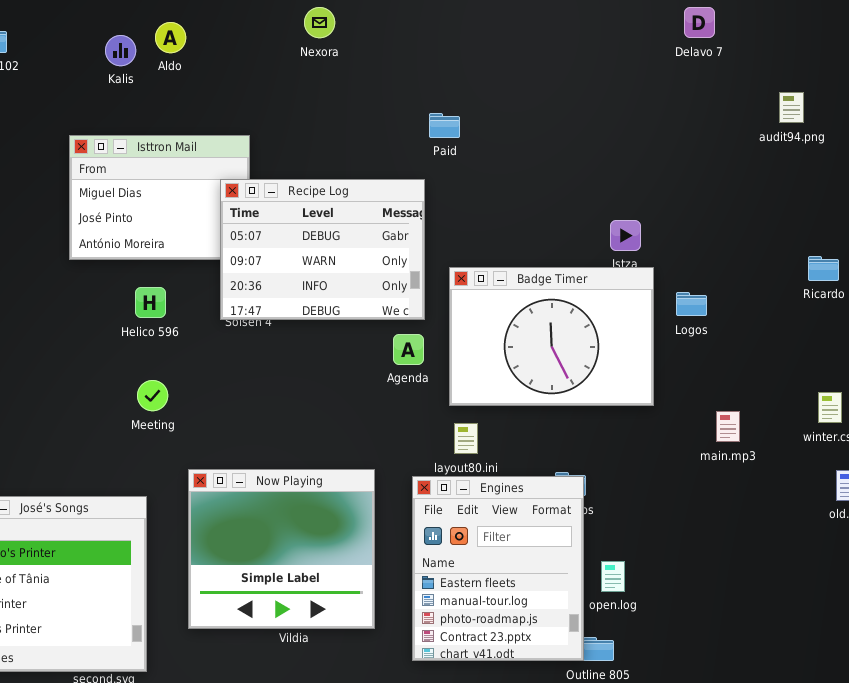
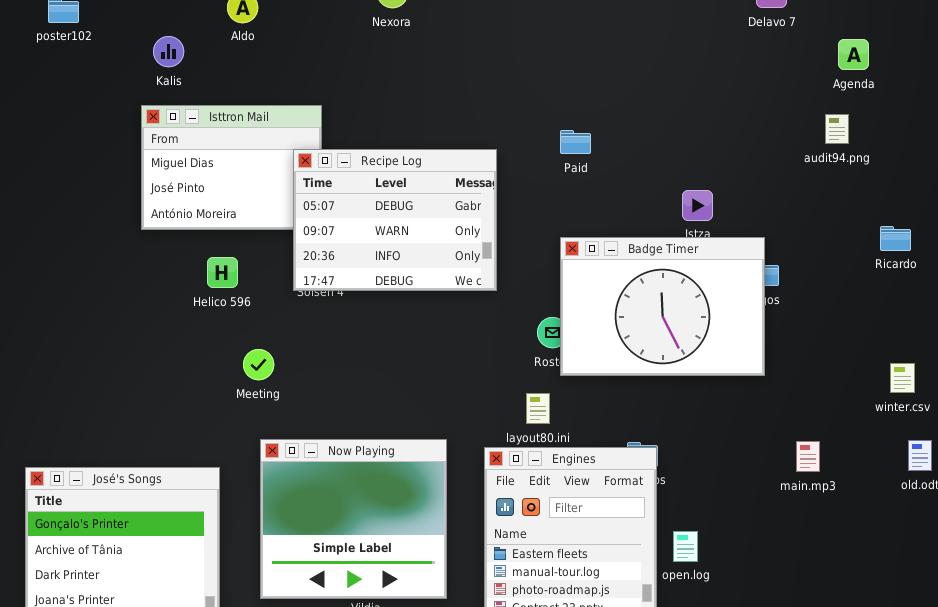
Kalis: [105,35,136,66] -> [153,36,184,67], moved
audit94.png: [779,92,804,123] -> [825,114,849,144], moved
Paid: [429,113,460,138] -> [560,130,591,154], moved
Badge Timer: [449,267,654,406] -> [560,237,765,376], moved
Agenda: [393,334,424,365] -> [838,39,869,70], moved
Meeting: [137,380,168,411] -> [243,349,274,380], moved
main.mp3: [716,411,740,442] -> [796,441,820,472], moved

